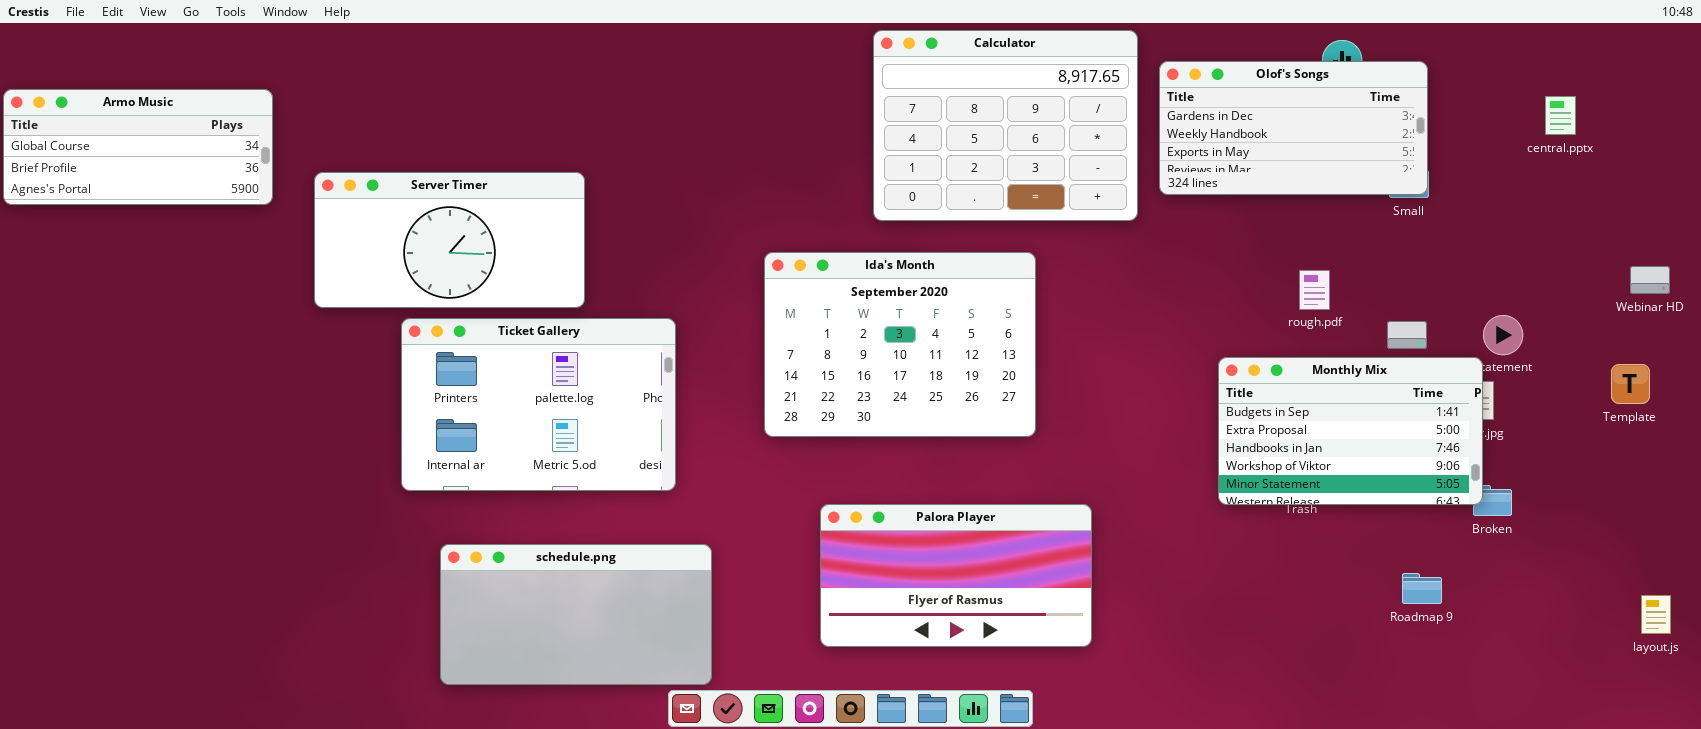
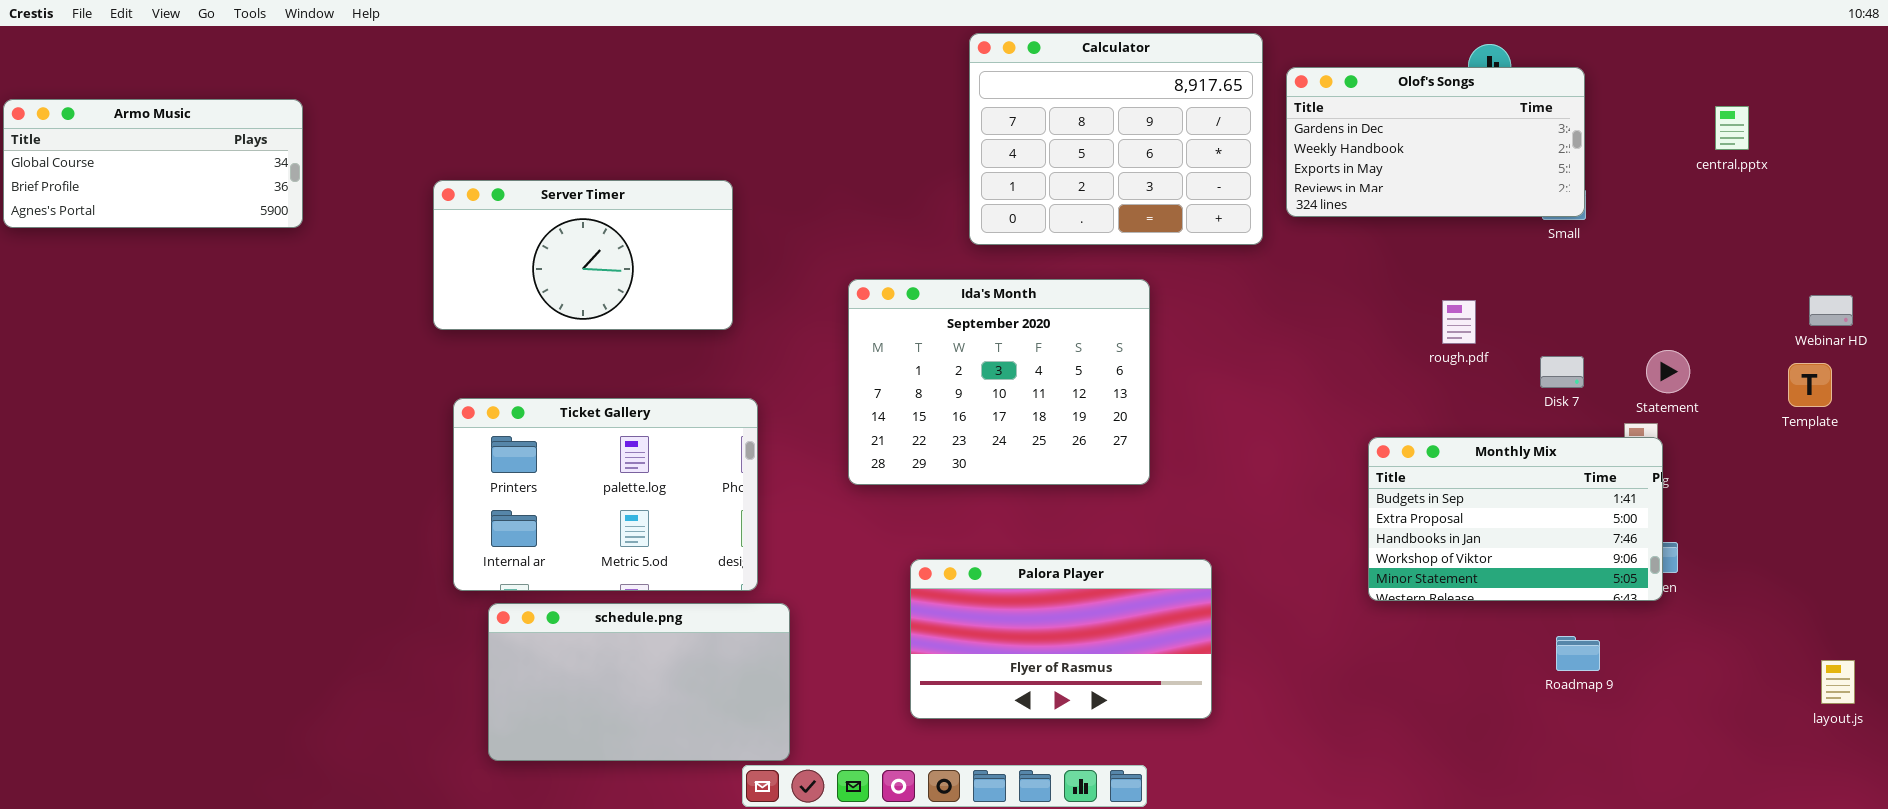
Server Timer: [314,172,585,308] -> [433,180,733,330], moved
Ticket Gallery: [401,318,676,491] -> [453,398,758,591], moved
Monthly Mix: [1218,357,1483,505] -> [1368,437,1663,601], moved
Template: [1611,364,1650,404] -> [1788,363,1832,407], moved

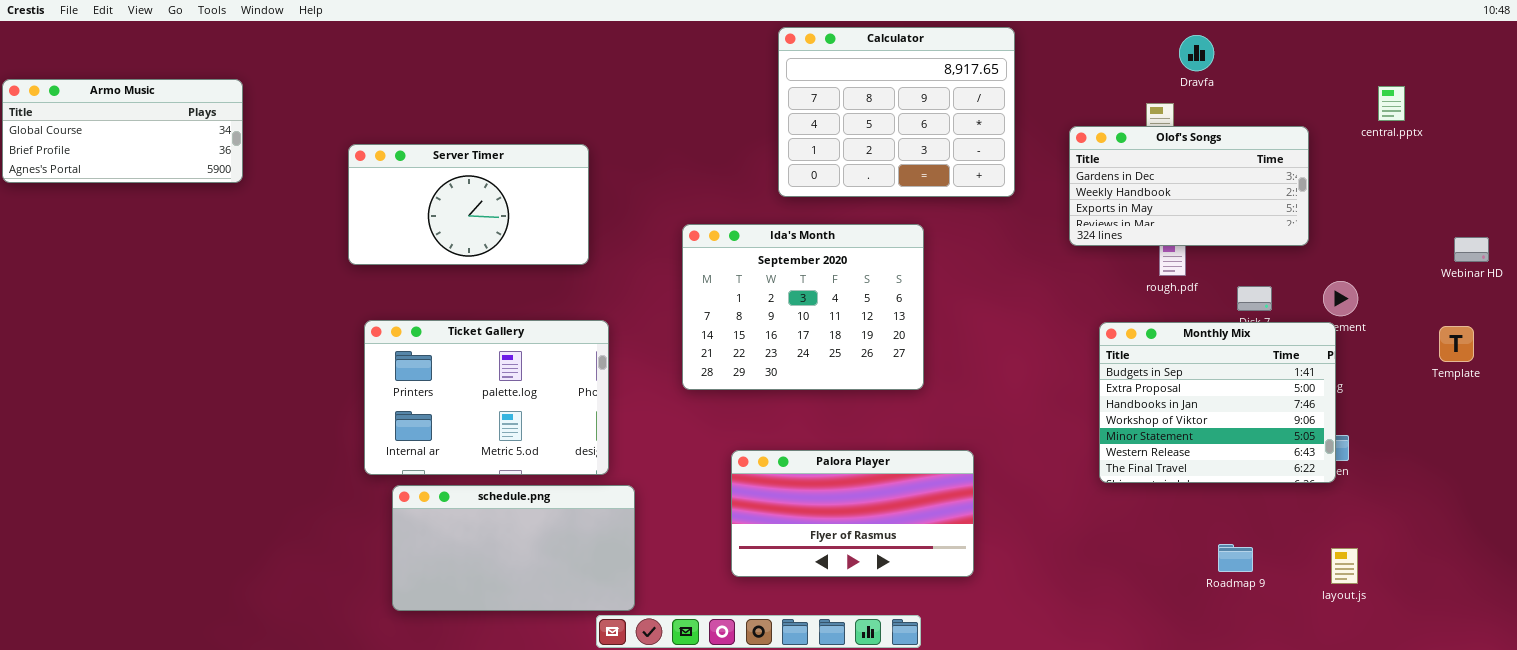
Olof's Songs: [1286,67,1585,217] -> [1069,126,1309,246], moved
Template: [1788,363,1832,407] -> [1439,326,1474,362], moved
Monthly Mix: [1368,437,1663,601] -> [1099,322,1336,483], resized
Roadmap 9: [1556,636,1600,671] -> [1218,544,1253,572], moved
layout.js: [1821,660,1855,704] -> [1331,548,1358,584], moved

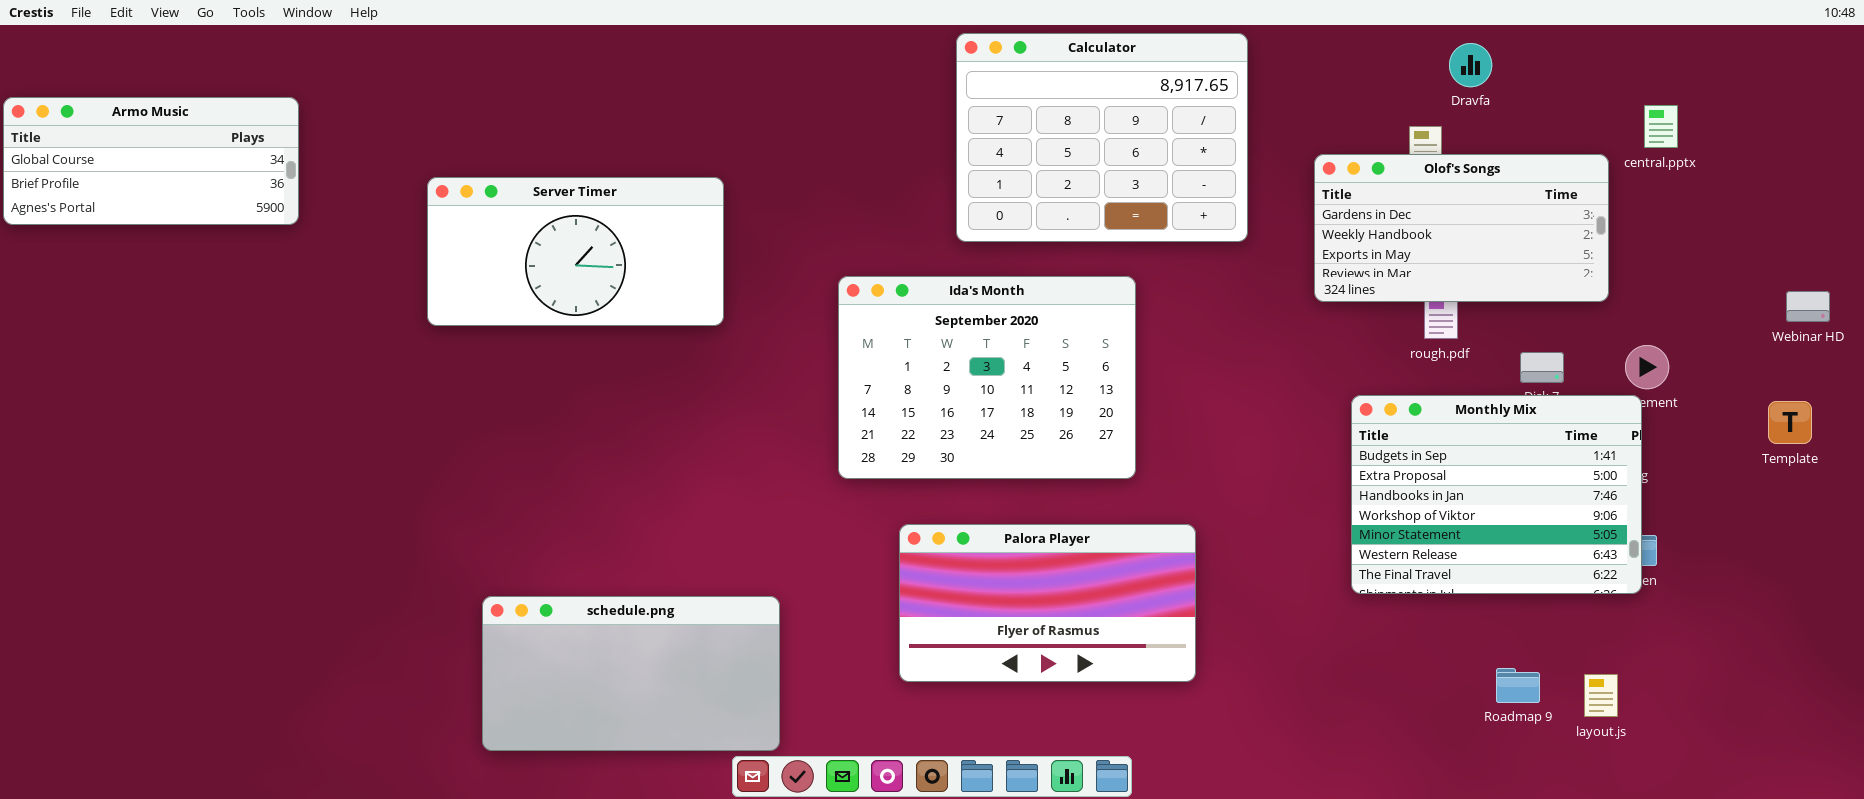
central.pptx: [1378,86,1405,121] -> [1644,105,1678,148], moved
Ticket Gallery: [364,320,609,475] -> none, closed
Palora Player: [731,450,974,577] -> [899,524,1196,682], moved
layout.js: [1331,548,1358,584] -> [1584,674,1618,717], moved

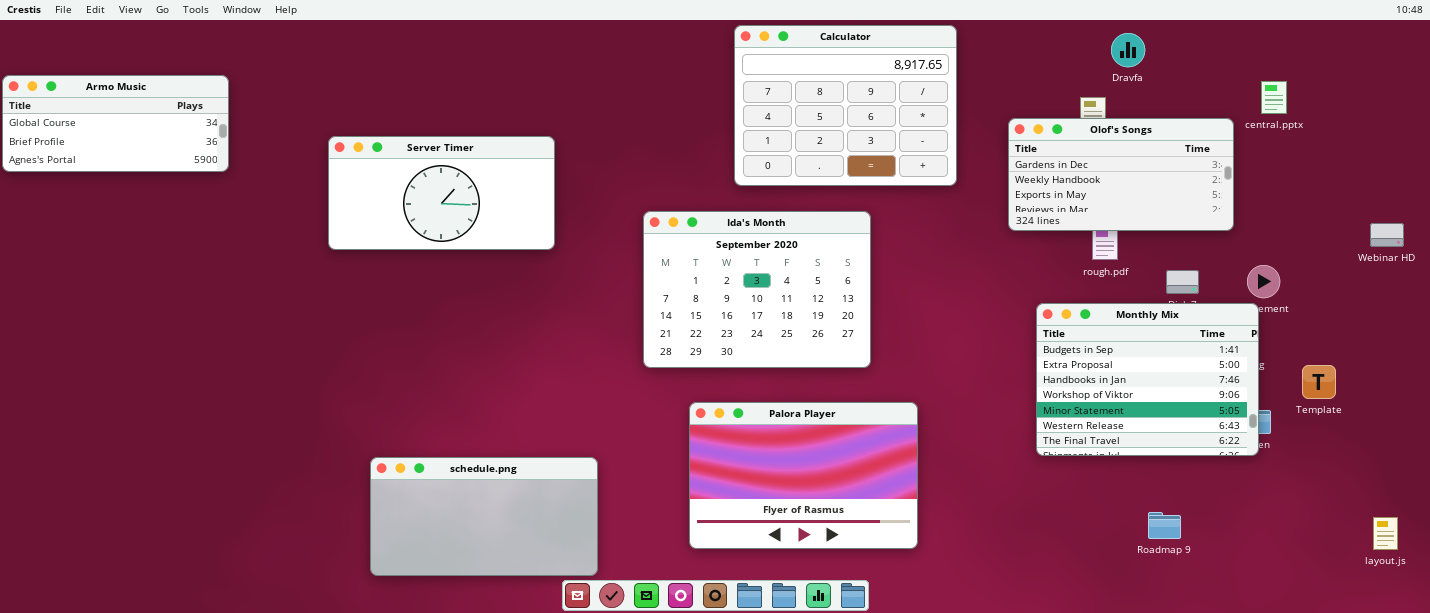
Template: [1768,401,1812,444] -> [1302,365,1336,399], moved
Palora Player: [899,524,1196,682] -> [689,402,918,549], resized
layout.js: [1584,674,1618,717] -> [1373,517,1398,550], moved

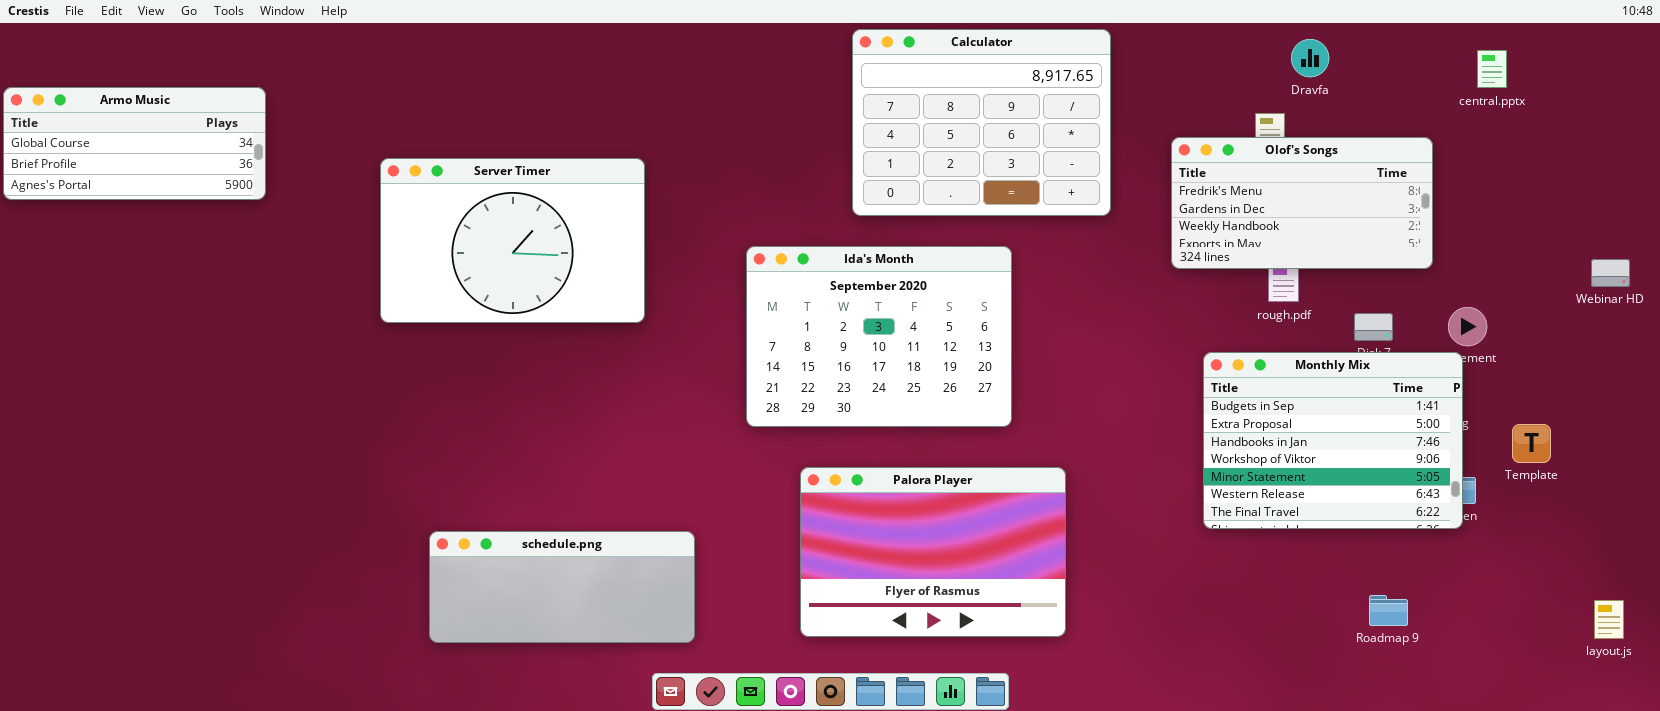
central.pptx: [1261,81,1287,114] -> [1477,50,1507,88], moved
Olof's Songs: [1008,118,1234,231] -> [1171,137,1433,269], scrolled up 1 row
Server Timer: [328,136,555,250] -> [380,158,645,323], resized
schedule.png: [370,457,598,576] -> [429,531,695,643], resized
Roadmap 9: [1148,512,1181,539] -> [1369,595,1408,626], moved

